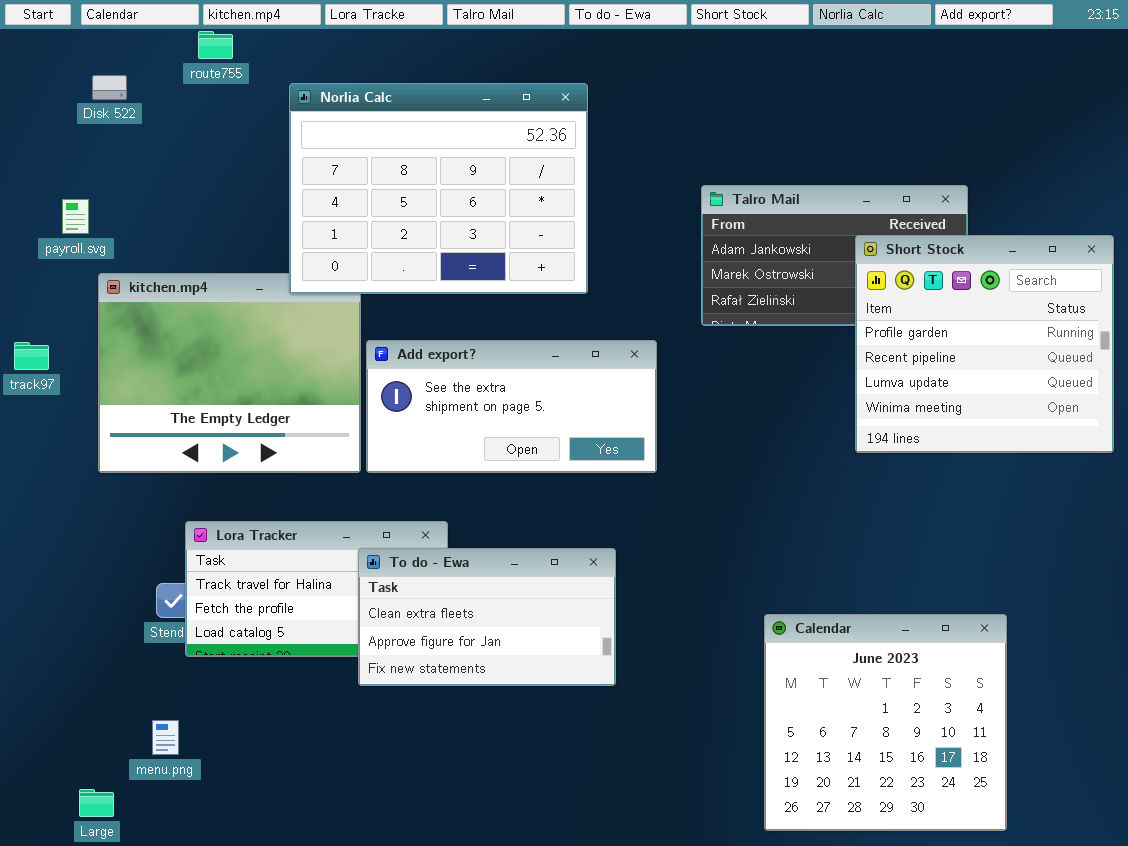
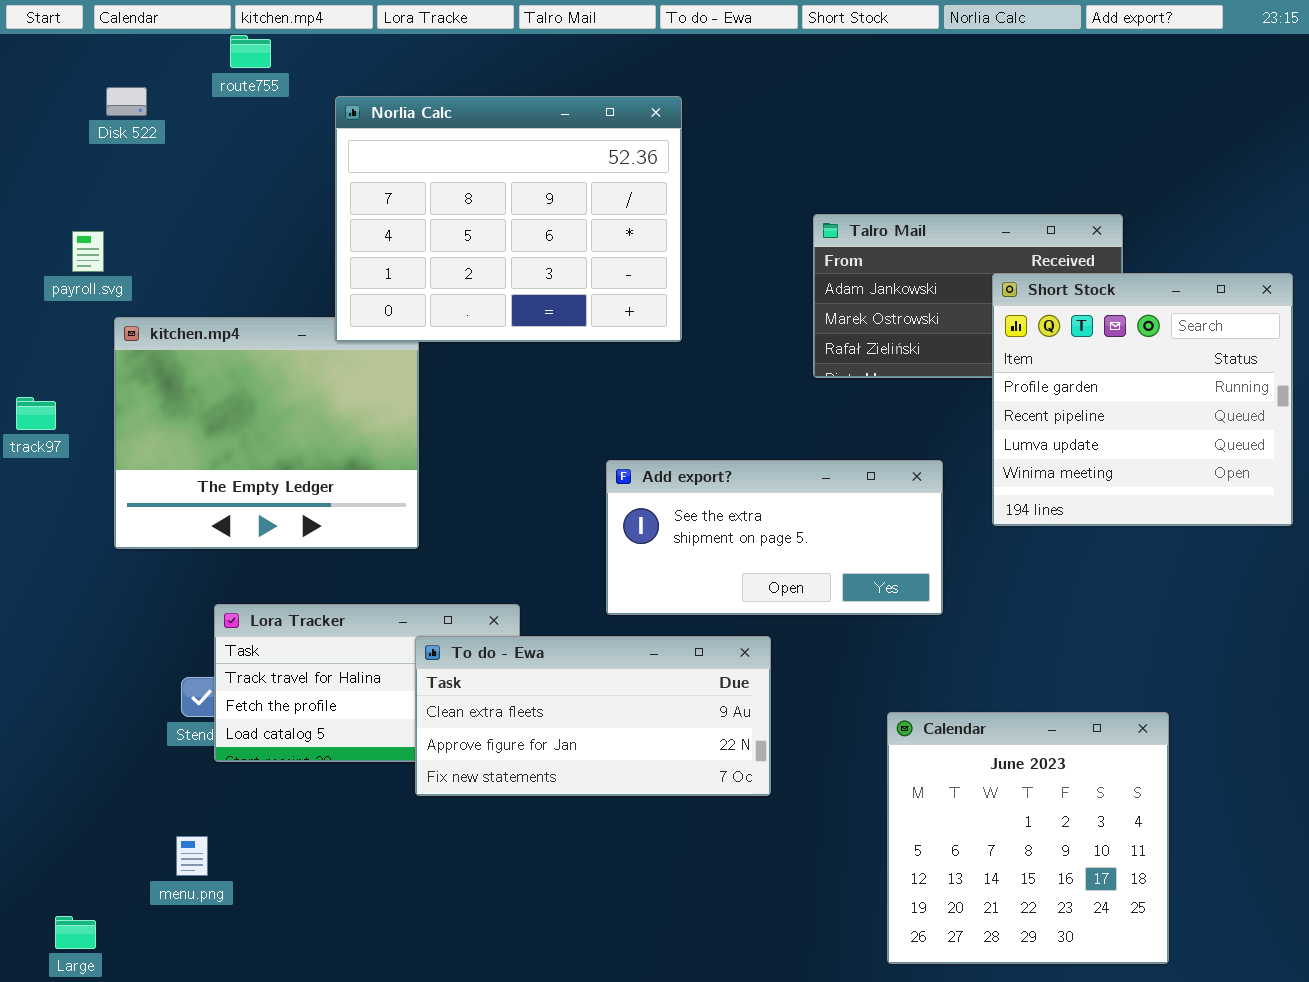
Add export?: [366,340,657,473] -> [606,460,943,615], moved
To do - Ewa: [358,548,616,686] -> [415,636,771,796], resized
Large: [79,789,114,817] -> [55,916,96,949], moved

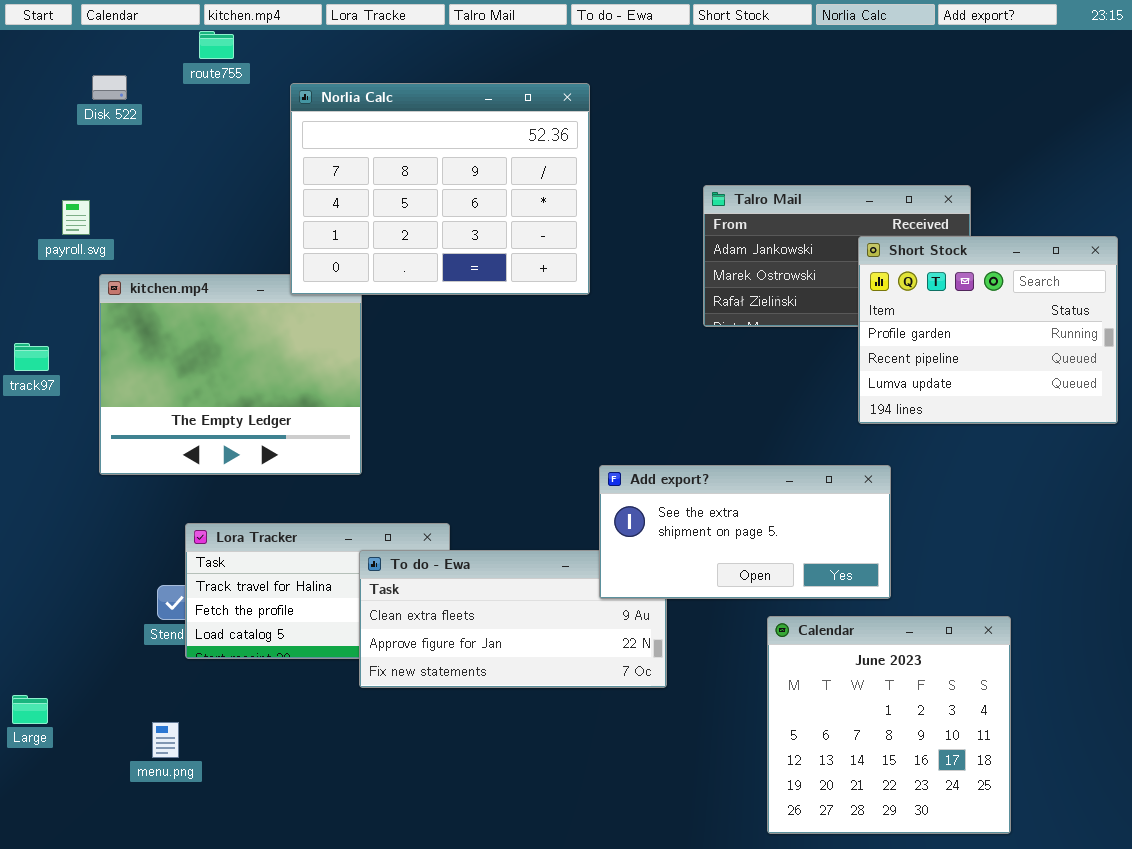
Short Stock: [992,273,1293,526] -> [858,236,1118,424], resized
Add export?: [606,460,943,615] -> [599,465,891,599], moved
Large: [55,916,96,949] -> [12,695,48,724], moved

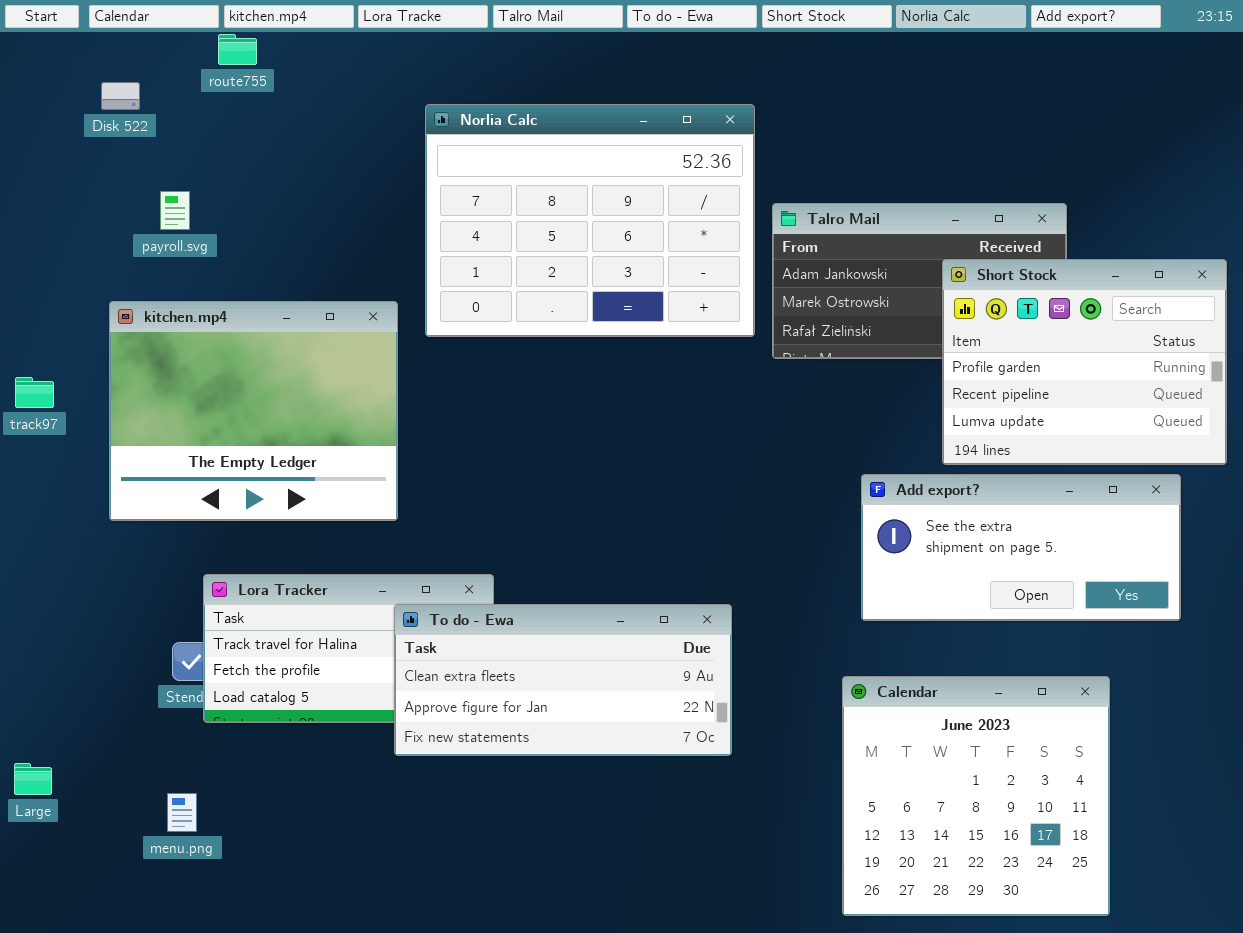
Norlia Calc: [290,83,590,295] -> [425,104,755,337], moved
payroll.svg: [62,200,90,235] -> [160,191,190,230], moved
Add export?: [599,465,891,599] -> [861,474,1181,621], moved

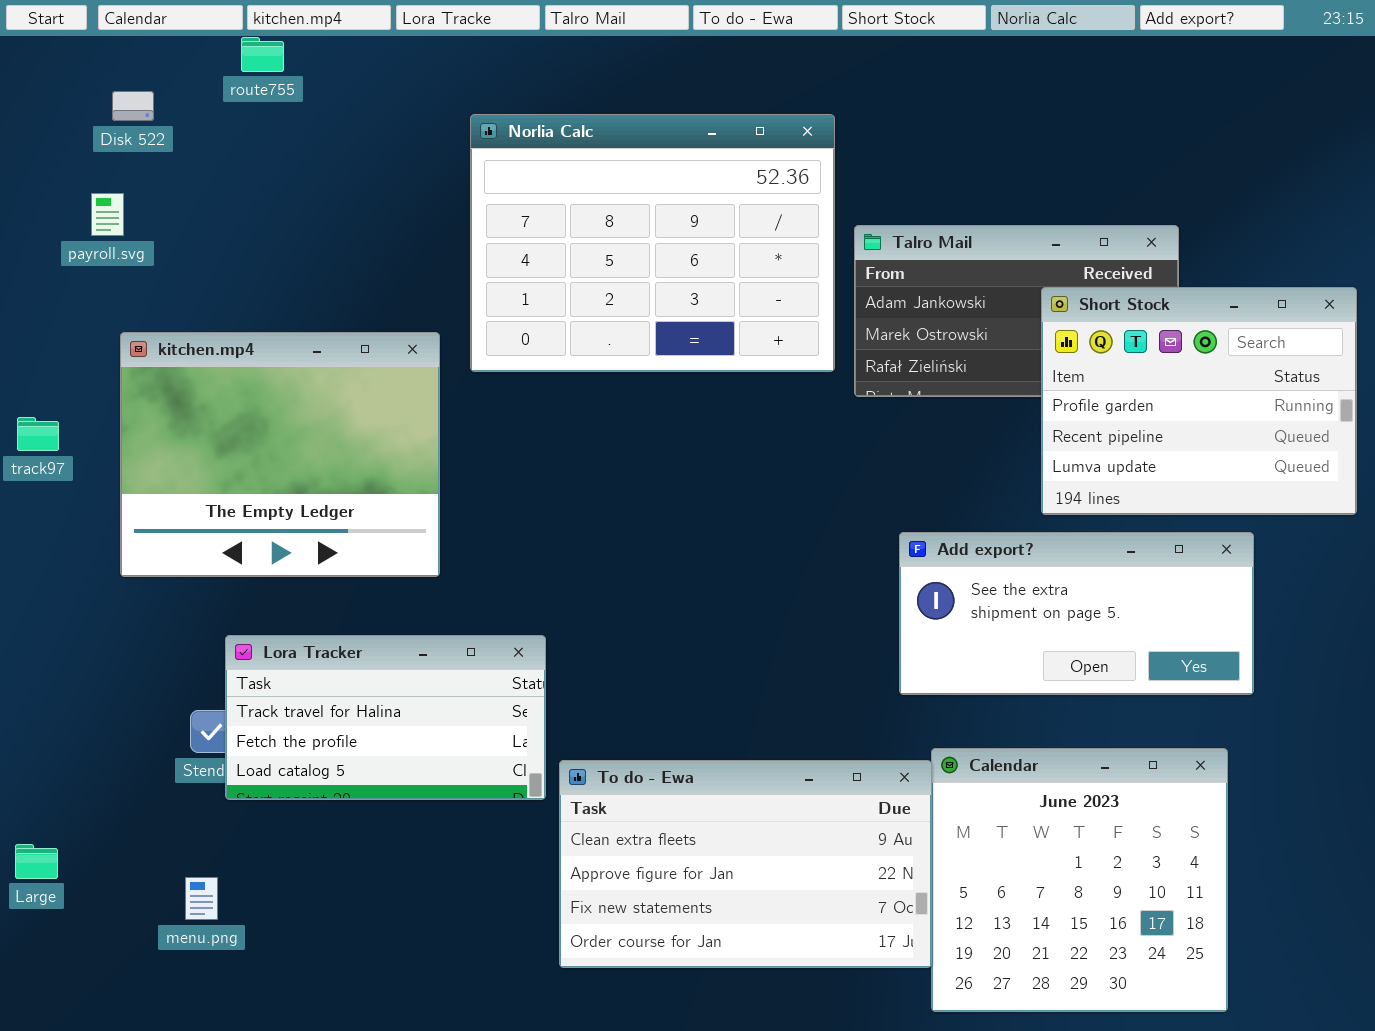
payroll.svg: [160,191,190,230] -> [91,193,124,236], moved
Add export?: [861,474,1181,621] -> [899,532,1254,695], moved
To do - Ewa: [394,604,732,756] -> [559,760,932,968], moved, resized

